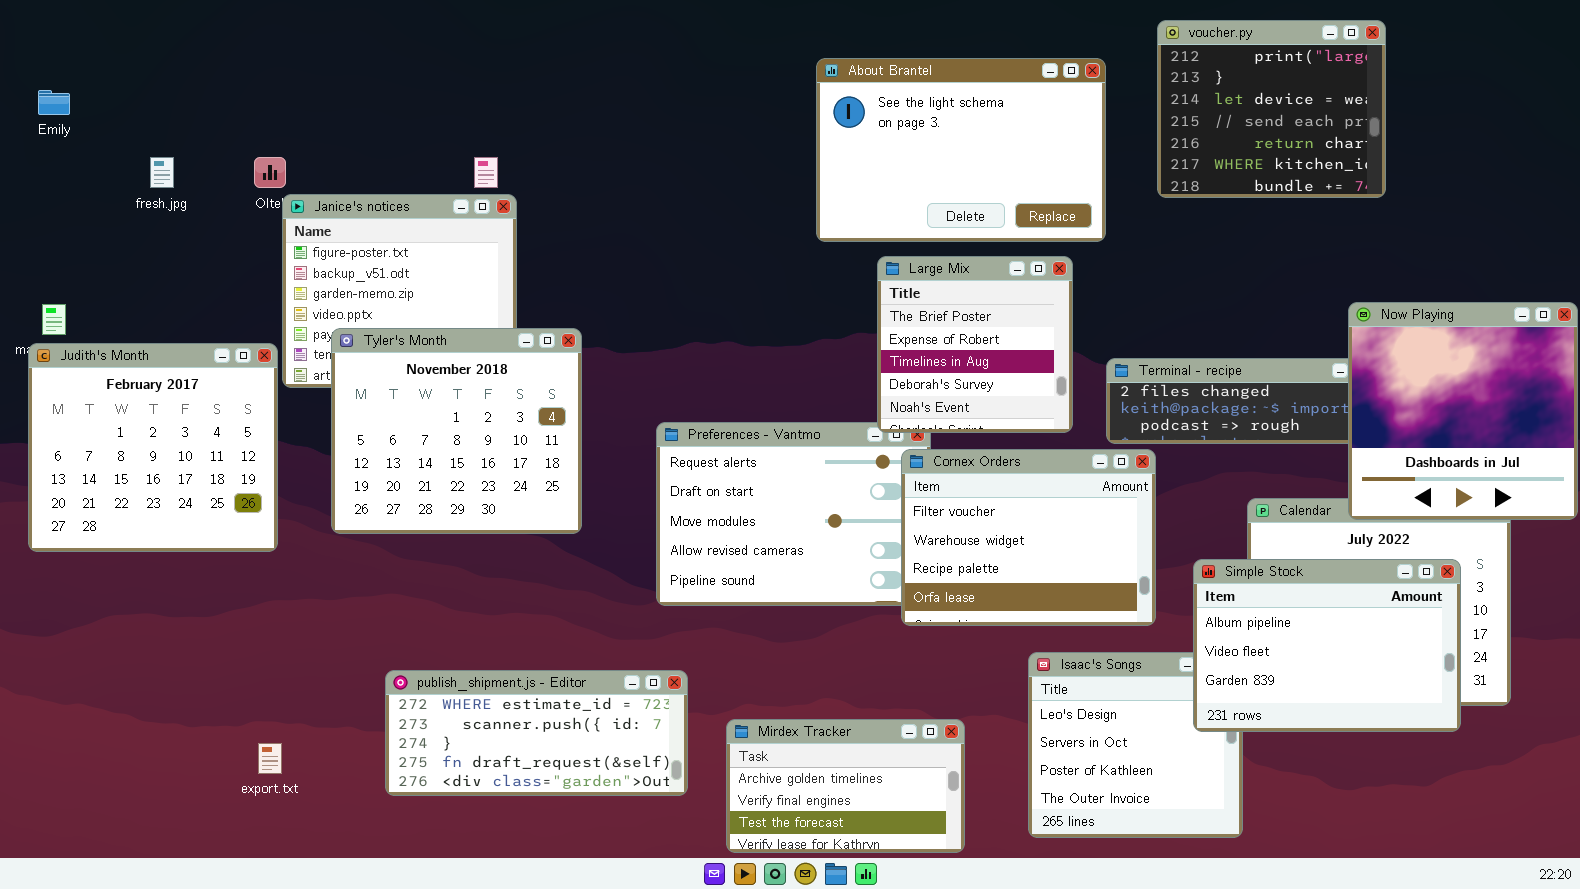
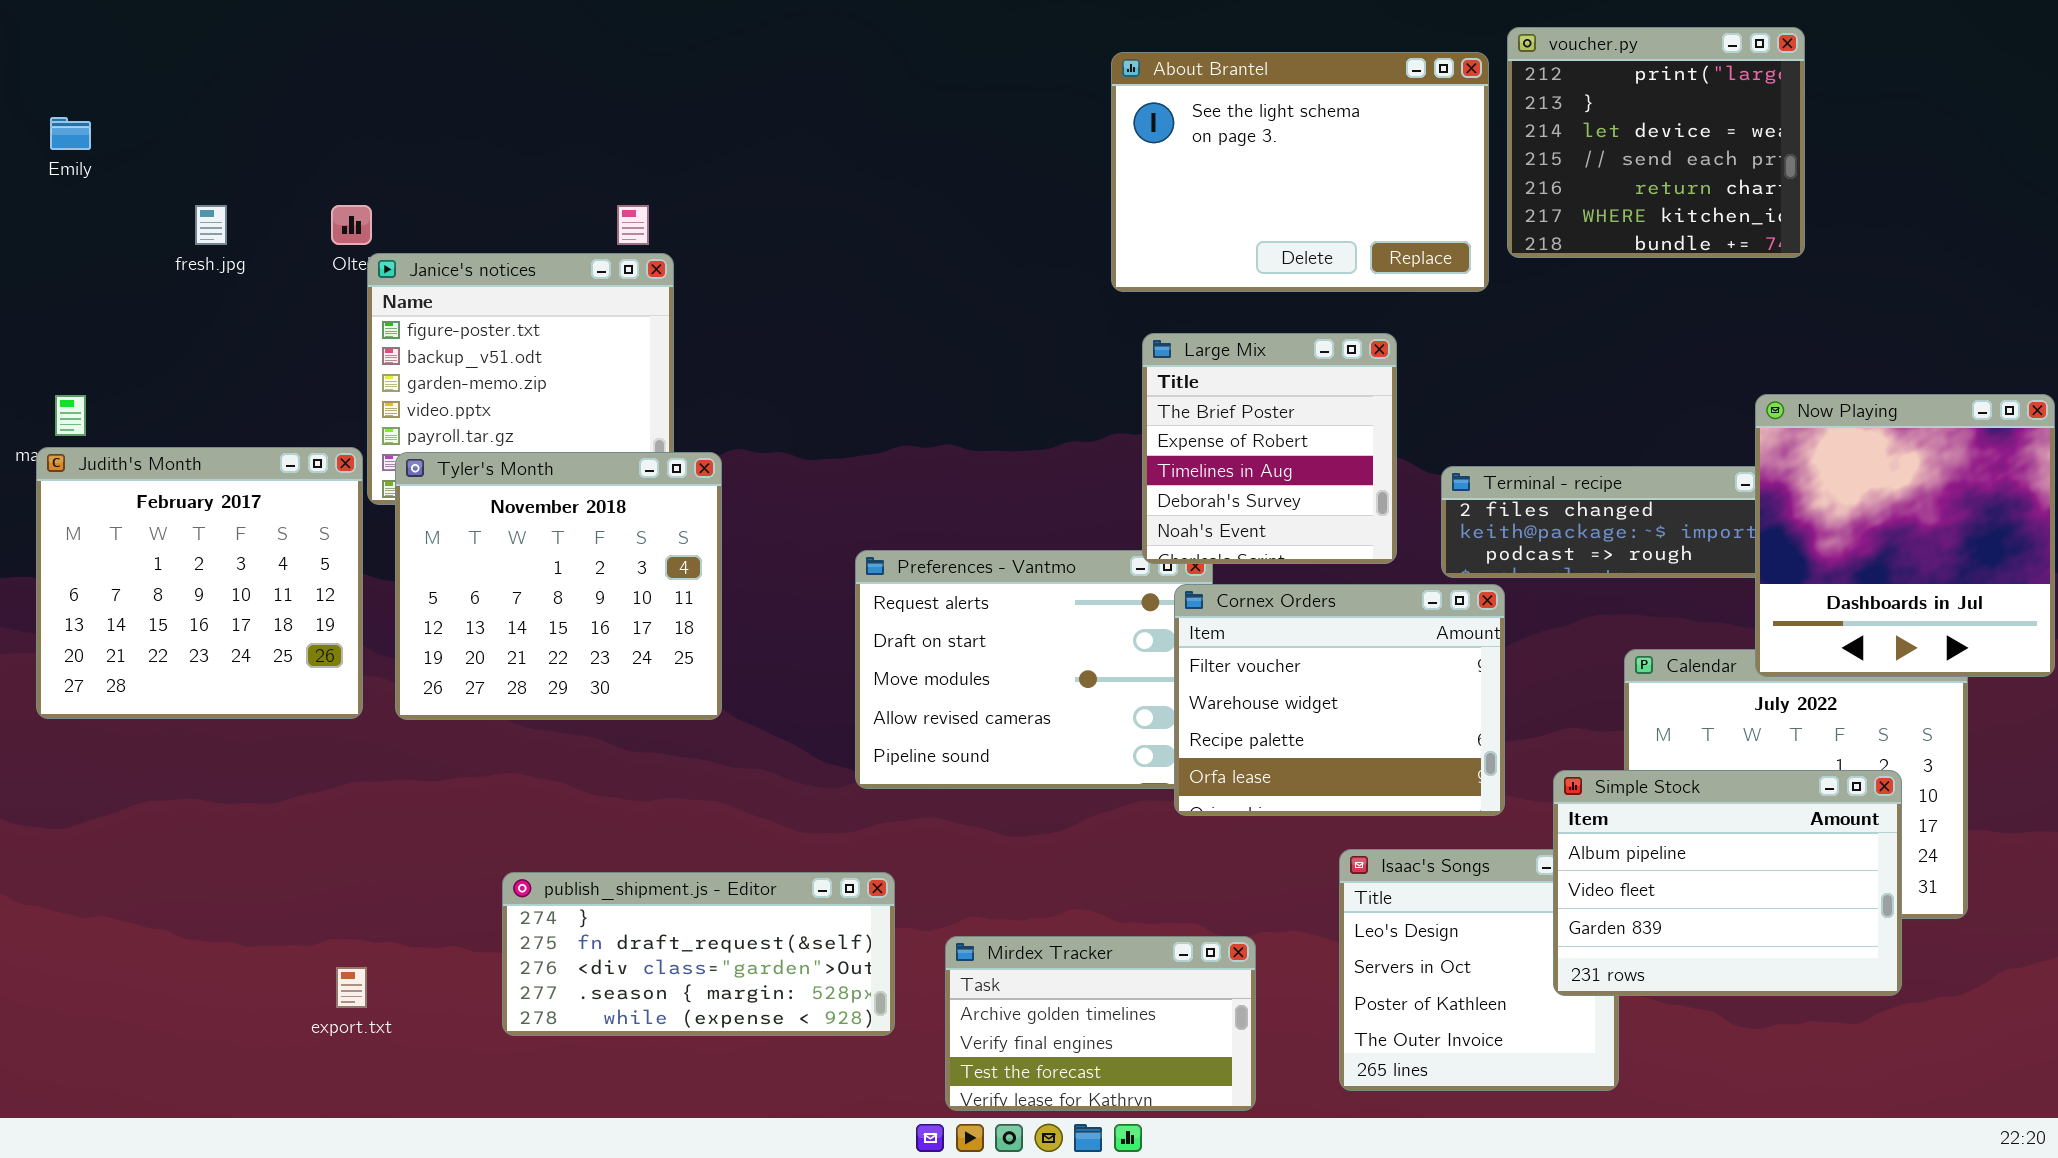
About Brantel: [816,58,1106,242] -> [1111,52,1489,292], moved
Tyler's Month: [331,328,582,534] -> [395,452,722,720], moved
Simple Stock: [1193,559,1461,732] -> [1553,770,1902,996], moved
publish_shipment.js - Editor: [385,670,688,796] -> [502,872,895,1036], scrolled down 2 rows

